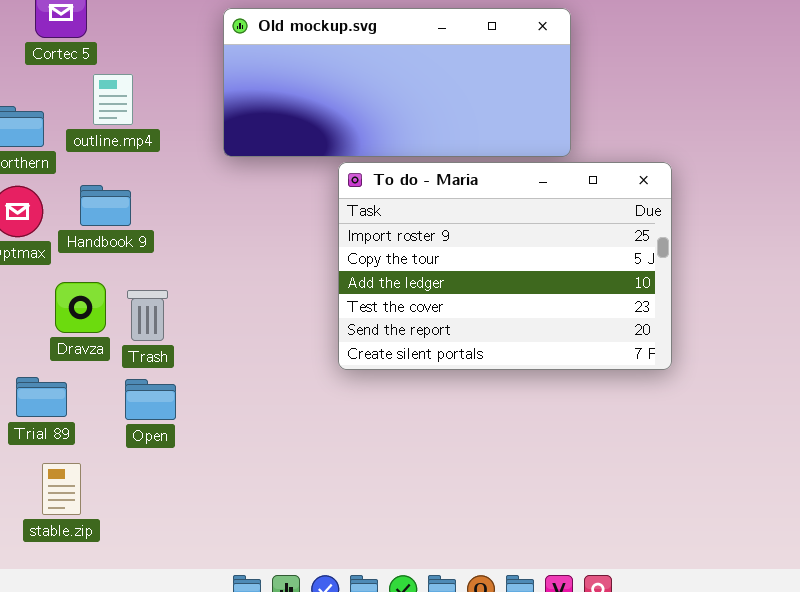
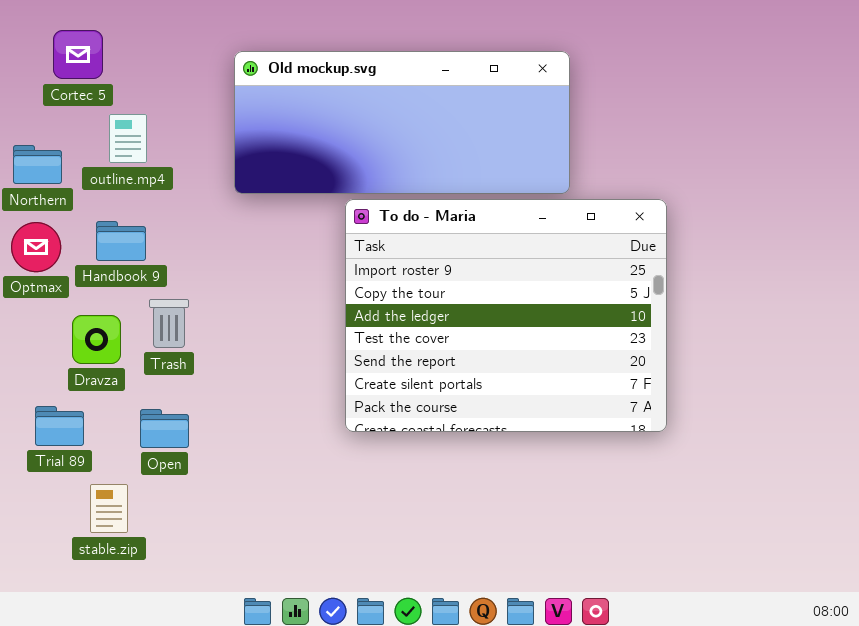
To do - Maria: [338,162,672,370] -> [345,199,667,432], resized
Trash: [127,290,168,341] -> [149,299,189,348], moved
stable.zip: [42,463,81,515] -> [90,484,128,533], moved

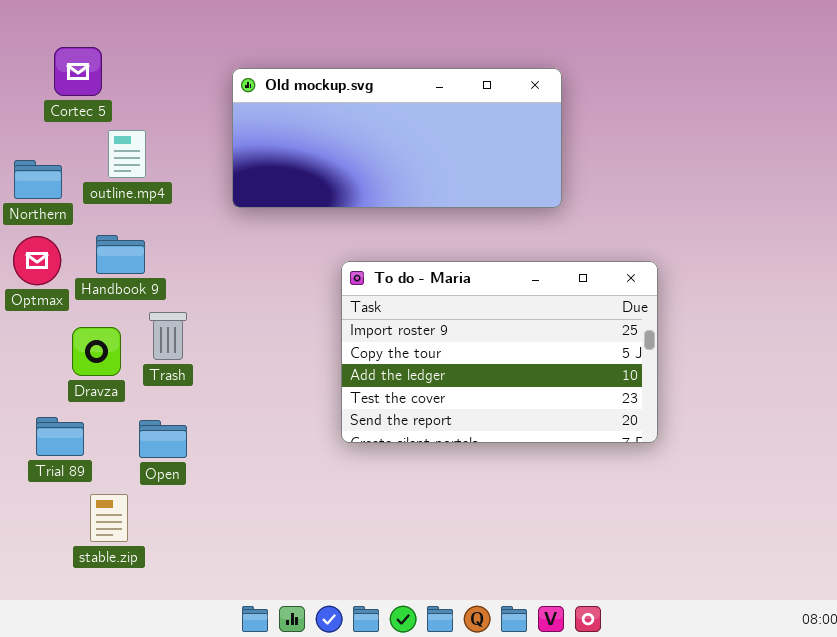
To do - Maria: [345,199,667,432] -> [341,261,658,443], resized

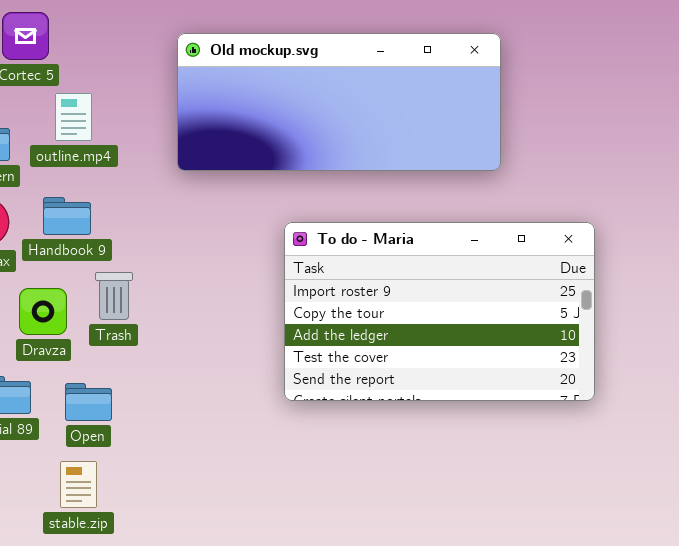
Open: [139,420,187,458] -> [65,383,112,421], moved
stable.zip: [90,494,128,542] -> [60,461,97,508], moved

